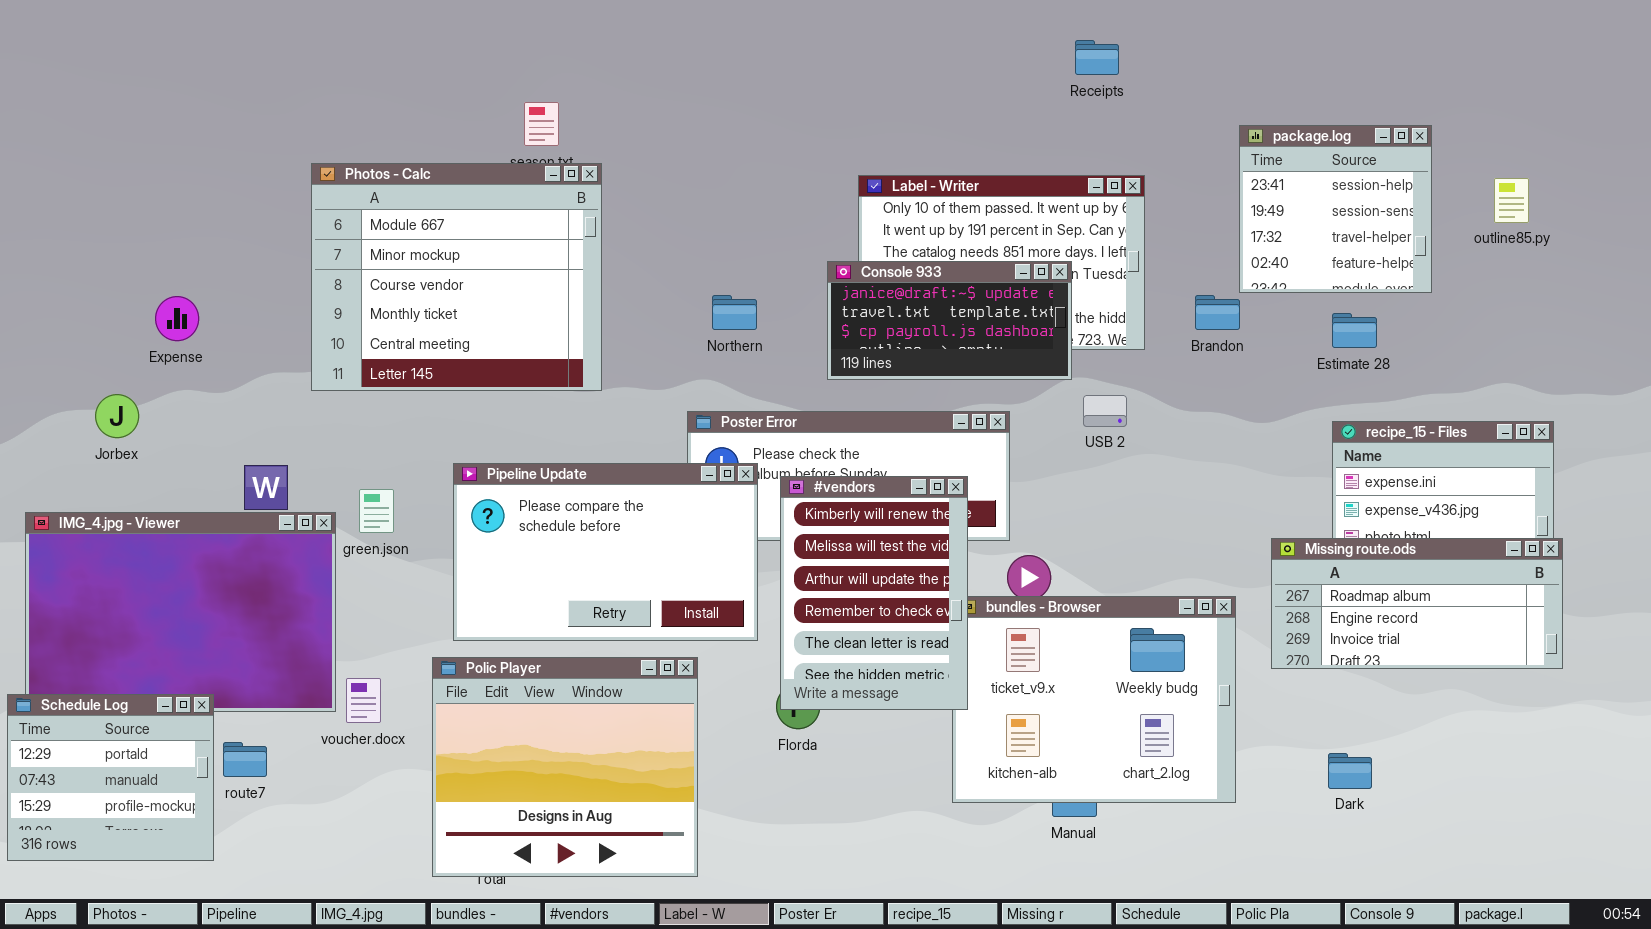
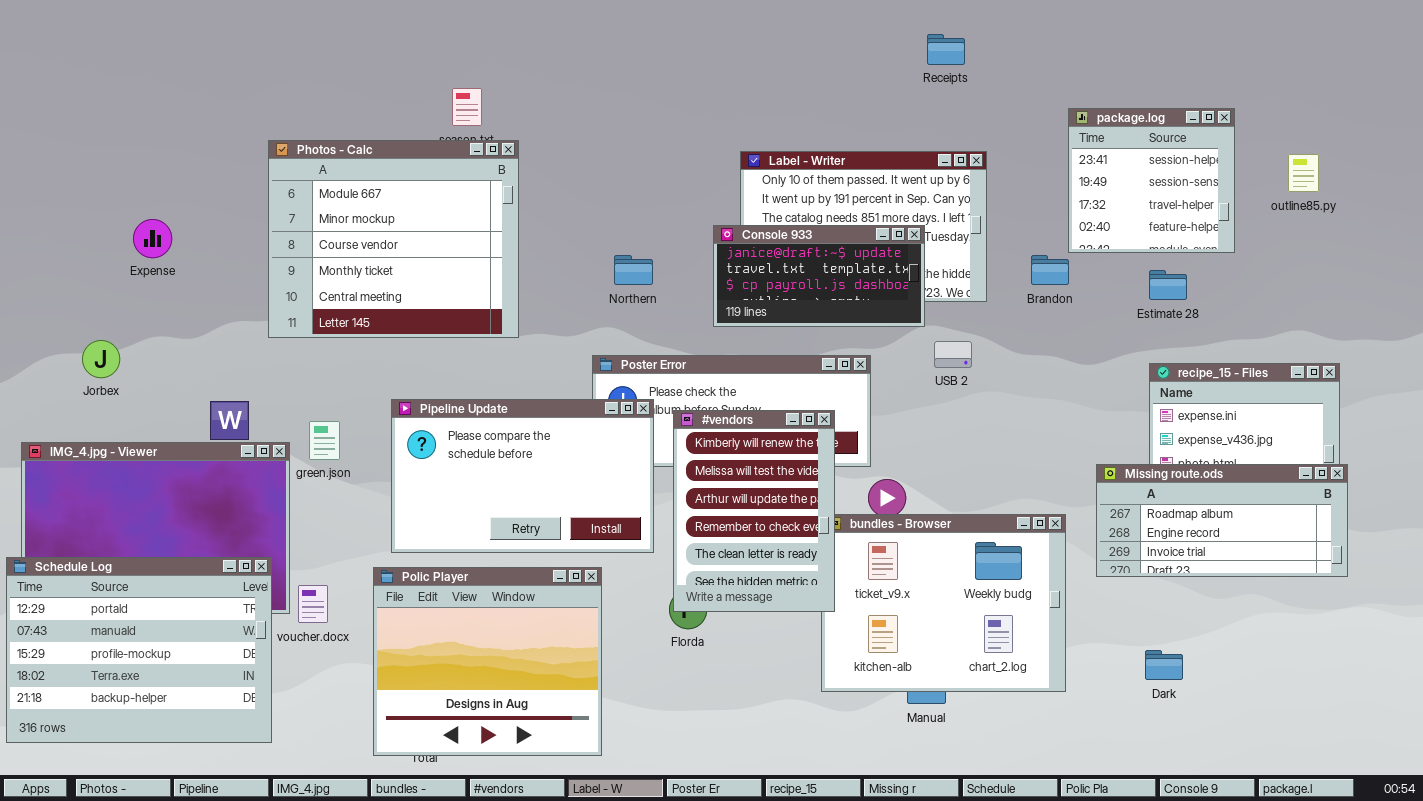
Expense: [155,296,199,341] -> [133,219,172,258], moved
Schedule Log: [7,694,214,861] -> [6,557,272,743], resized

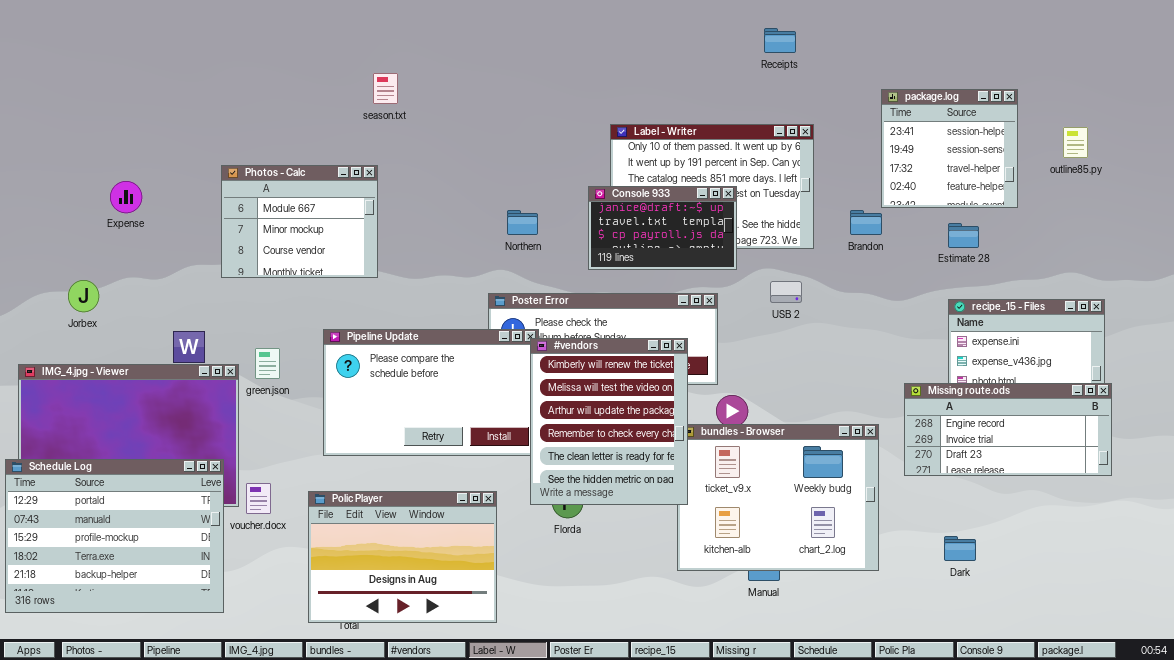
Photos - Calc: [268,140,519,338] -> [221,165,378,278], resized
Console 933: [713,225,925,327] -> [588,186,737,270], resized
#vendors: [673,410,835,612] -> [530,338,688,505], resized
Missing route.ods: [1096,464,1348,577] -> [904,383,1112,476], scrolled down 1 row
Polic Player: [373,567,602,756] -> [308,491,497,623], resized

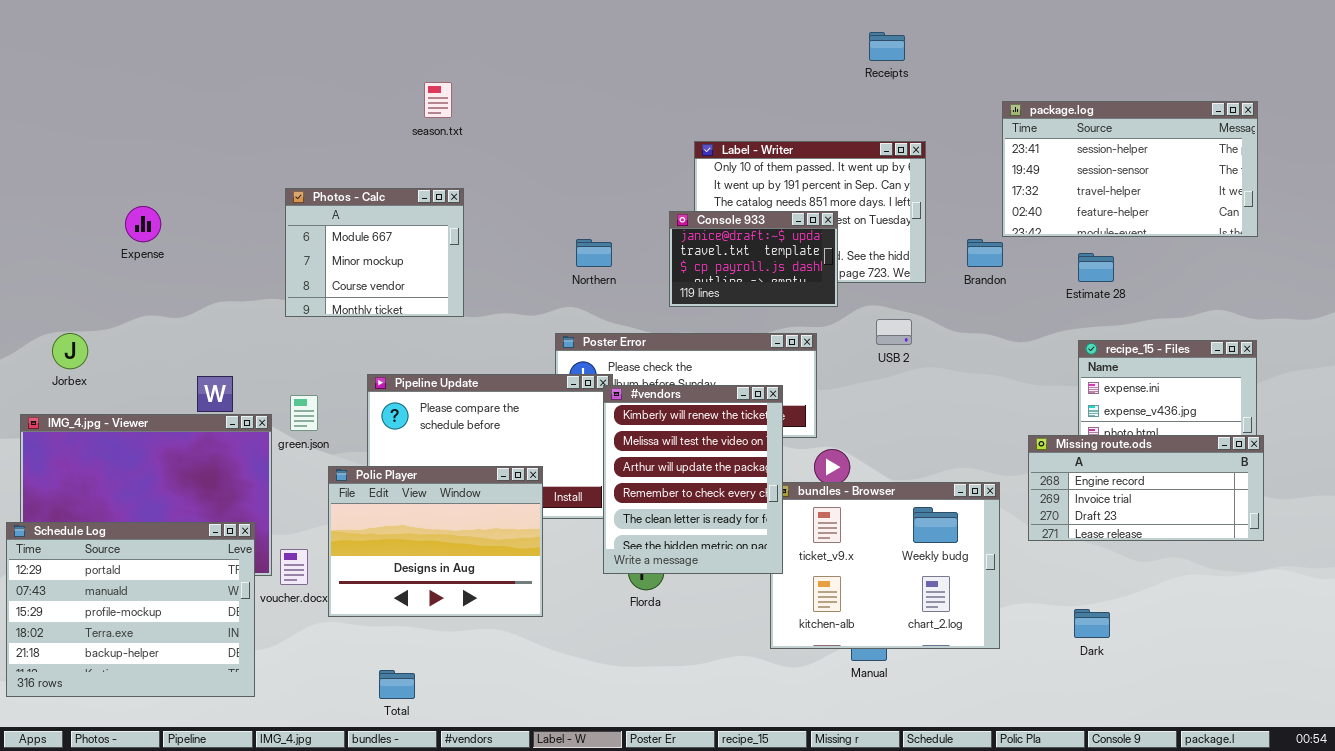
package.log: [881,89,1018,208] -> [1002,101,1258,237], resized
Photos - Calc: [221,165,378,278] -> [285,188,464,317], moved
Jorbex: [68,280,99,312] -> [52,333,88,369], moved
Polic Player: [308,491,497,623] -> [328,466,543,617], moved

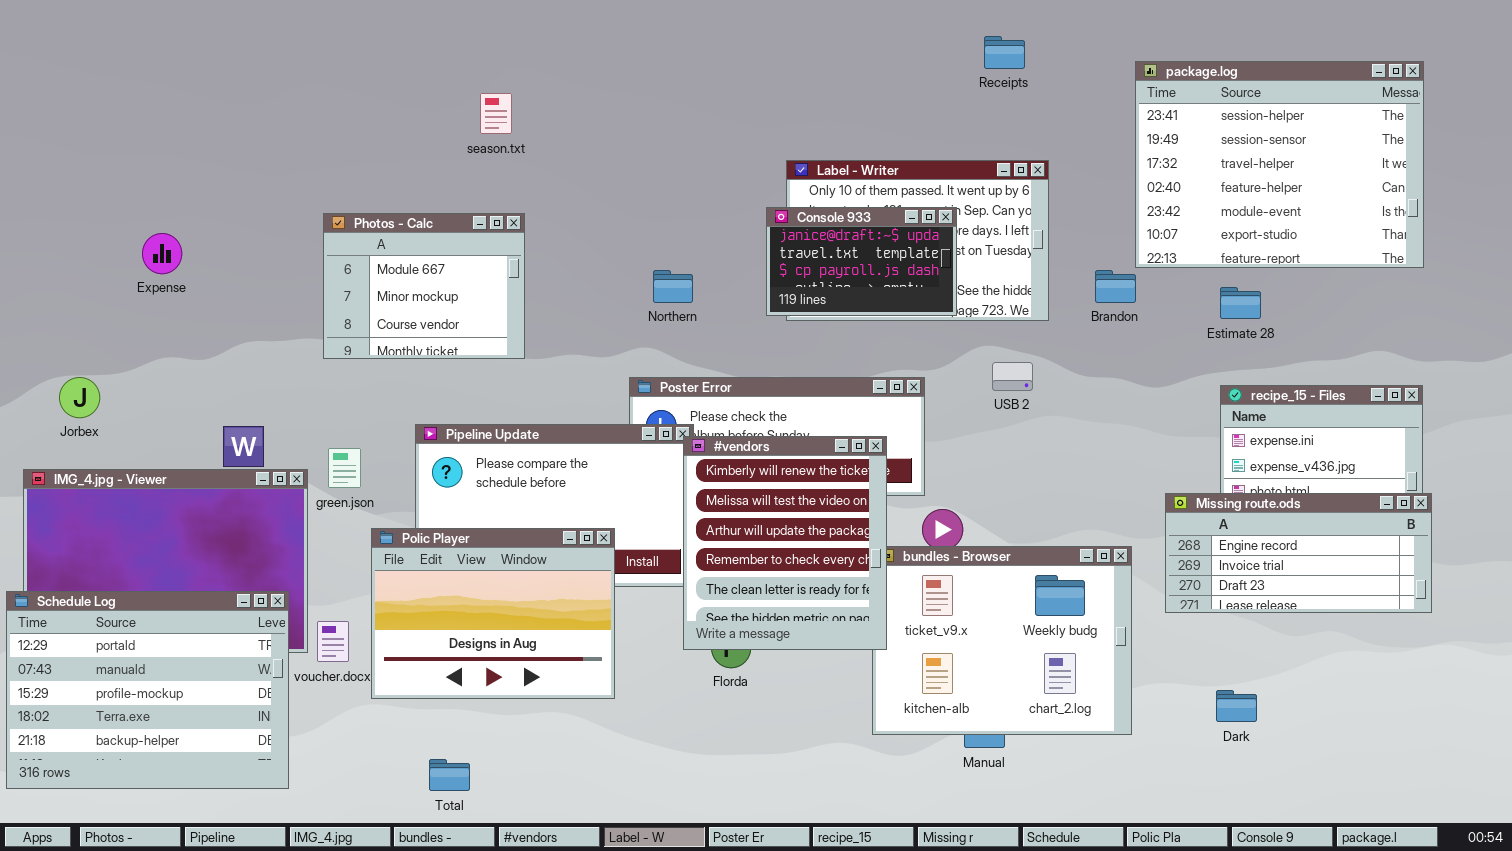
package.log: [1002,101,1258,237] -> [1135,61,1424,268], resized
Console 933: [669,211,838,307] -> [766,207,957,316], moved

